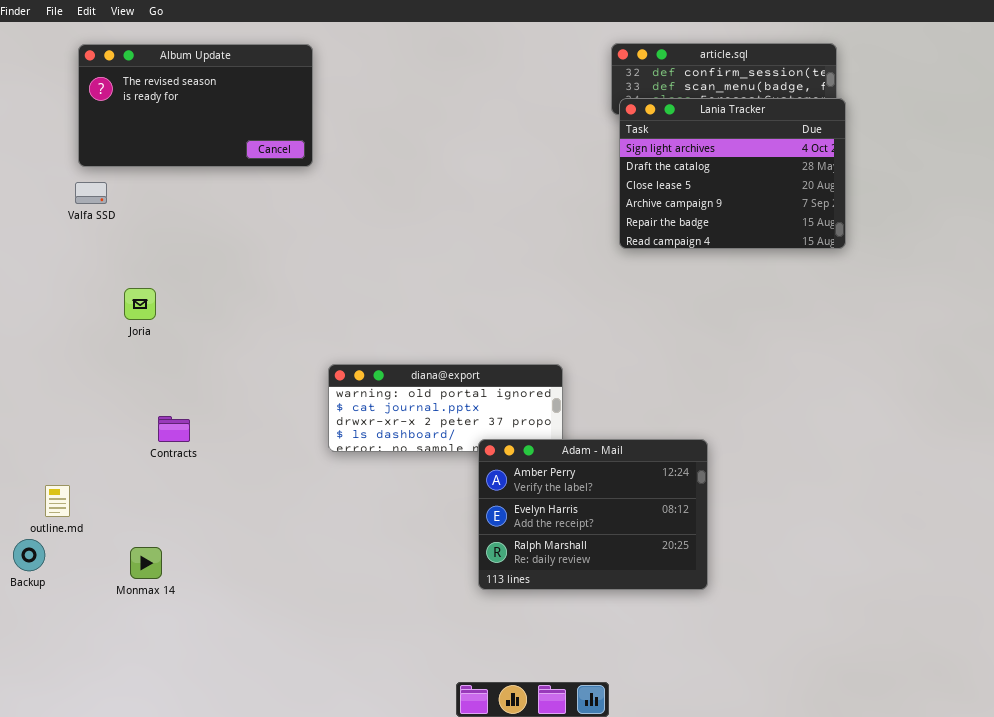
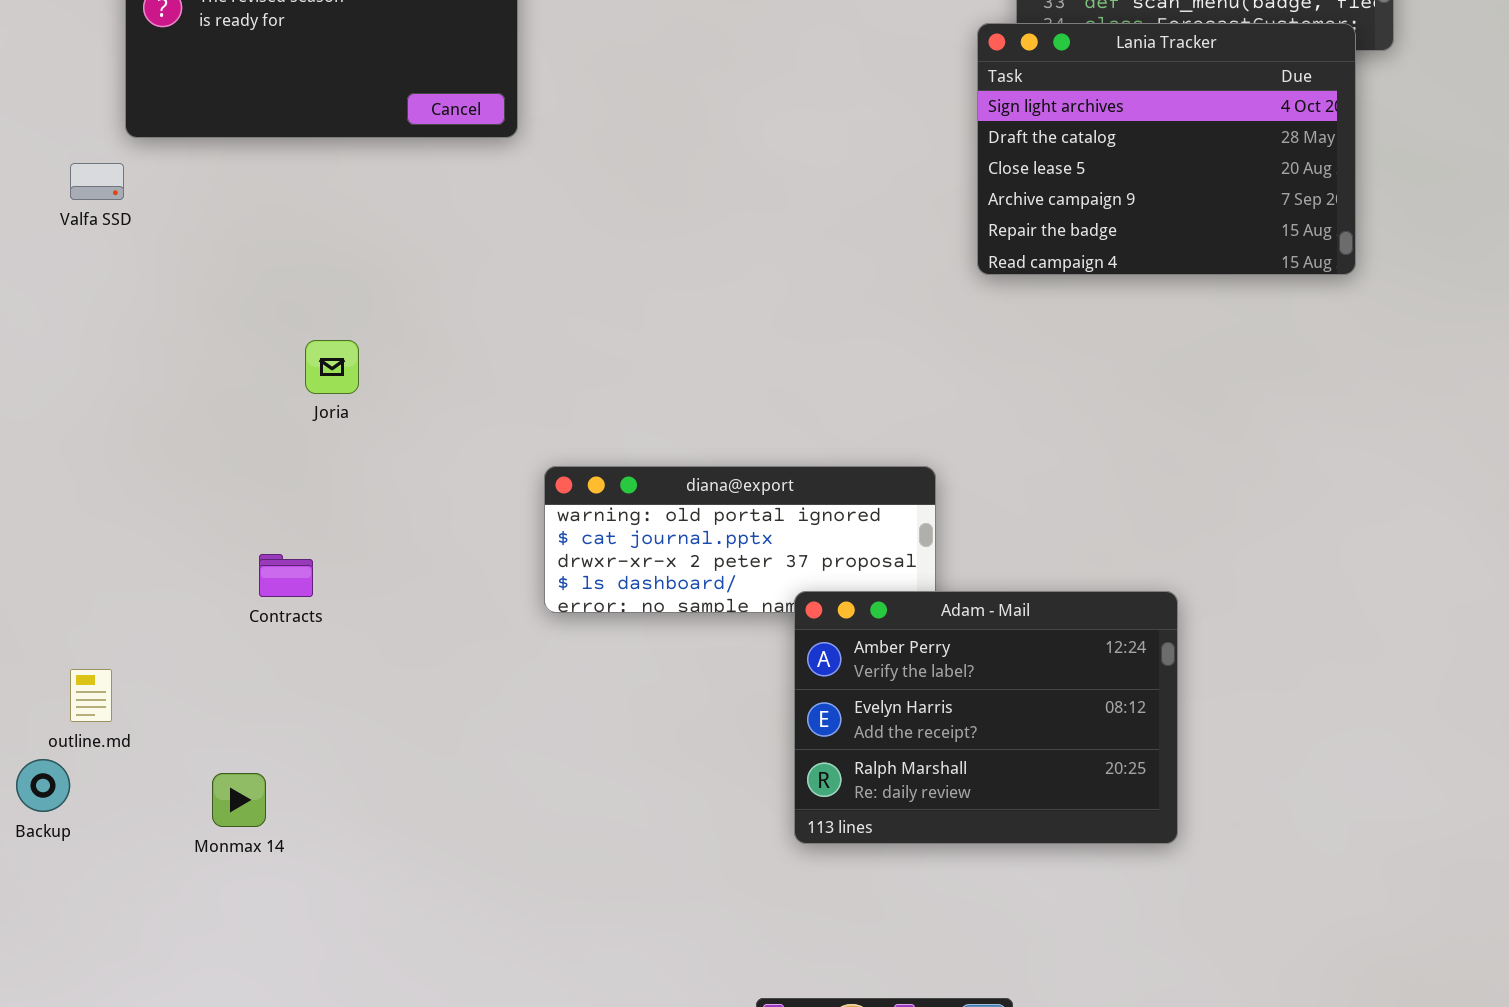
Lania Tracker: [619,98,846,249] -> [977,23,1356,275], moved
Valfa SSD: [75,182,107,204] -> [70,163,124,200], moved
Joria: [124,288,156,320] -> [305,340,359,394], moved

